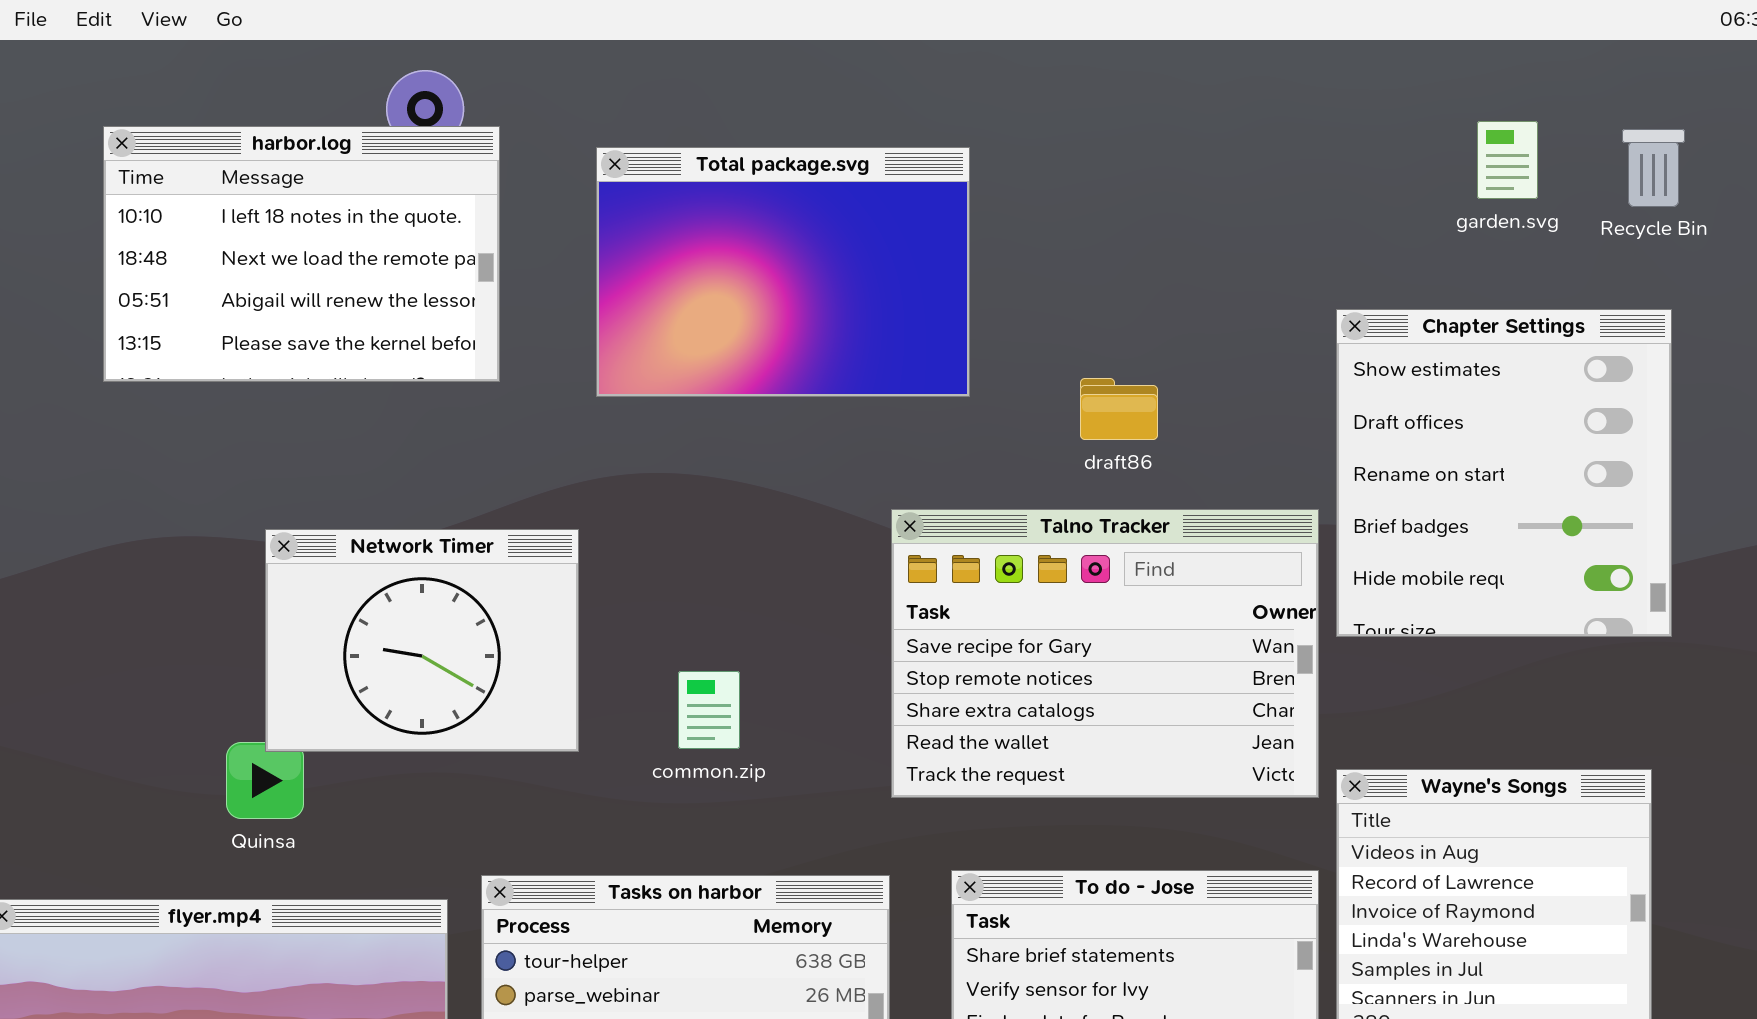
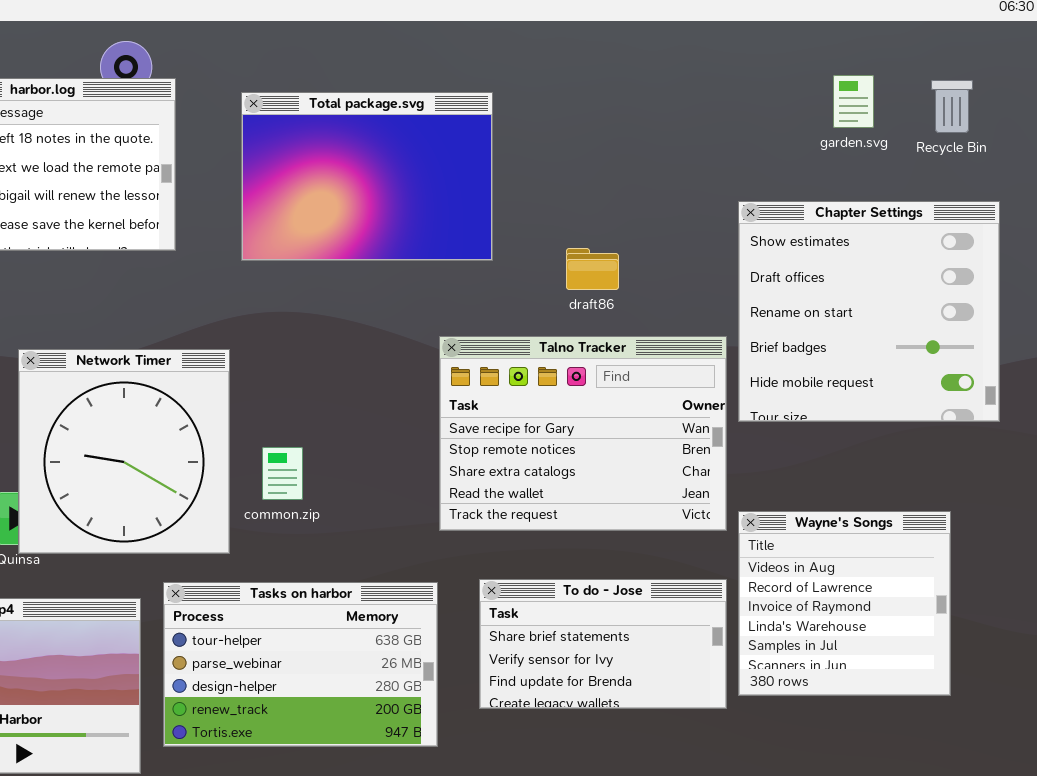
Chapter Settings: [1336,309,1672,637] -> [738,201,1000,422], resized
Network Timer: [265,529,579,752] -> [18,349,230,554], resized
common.zip: [678,671,740,749] -> [262,447,303,500], moved

